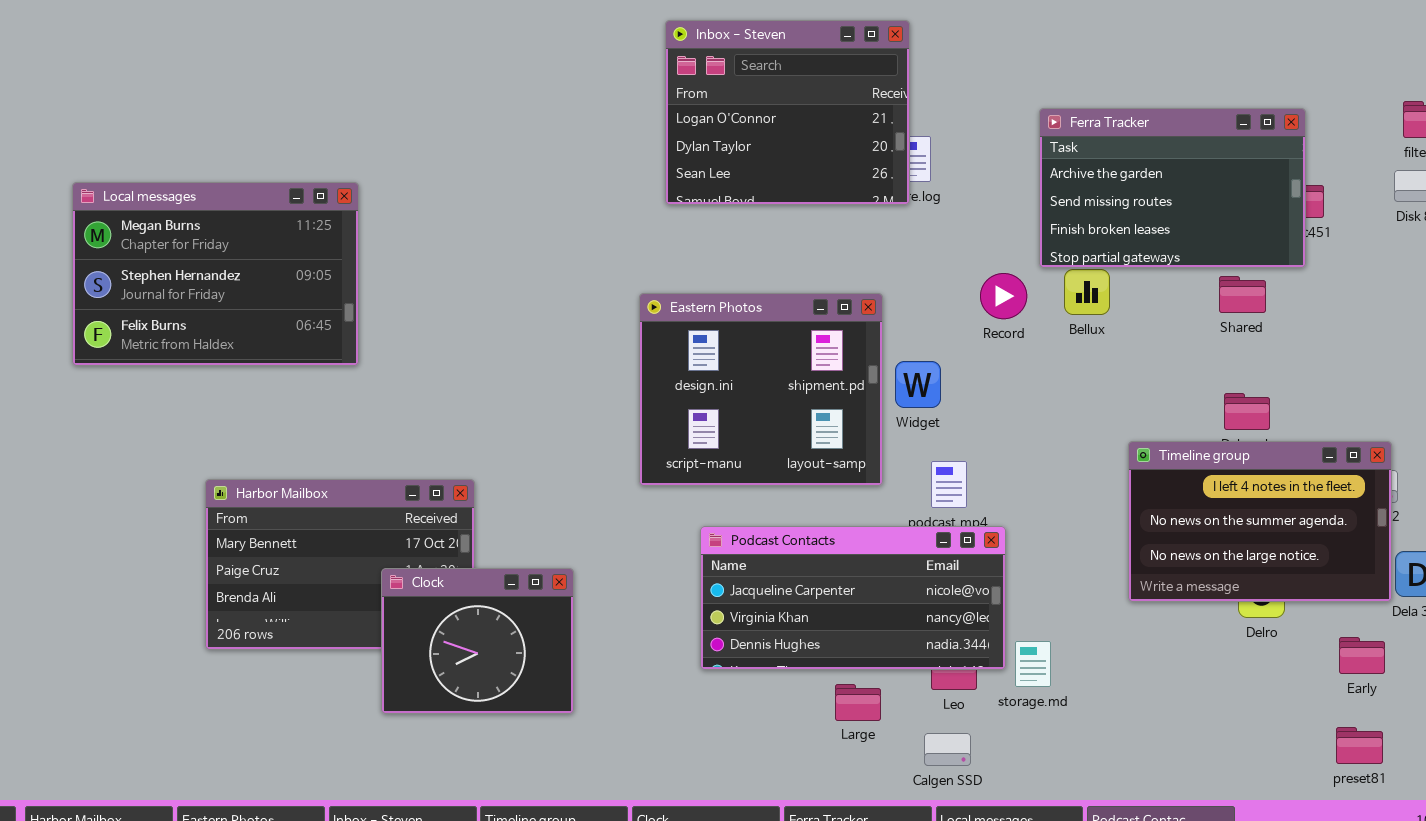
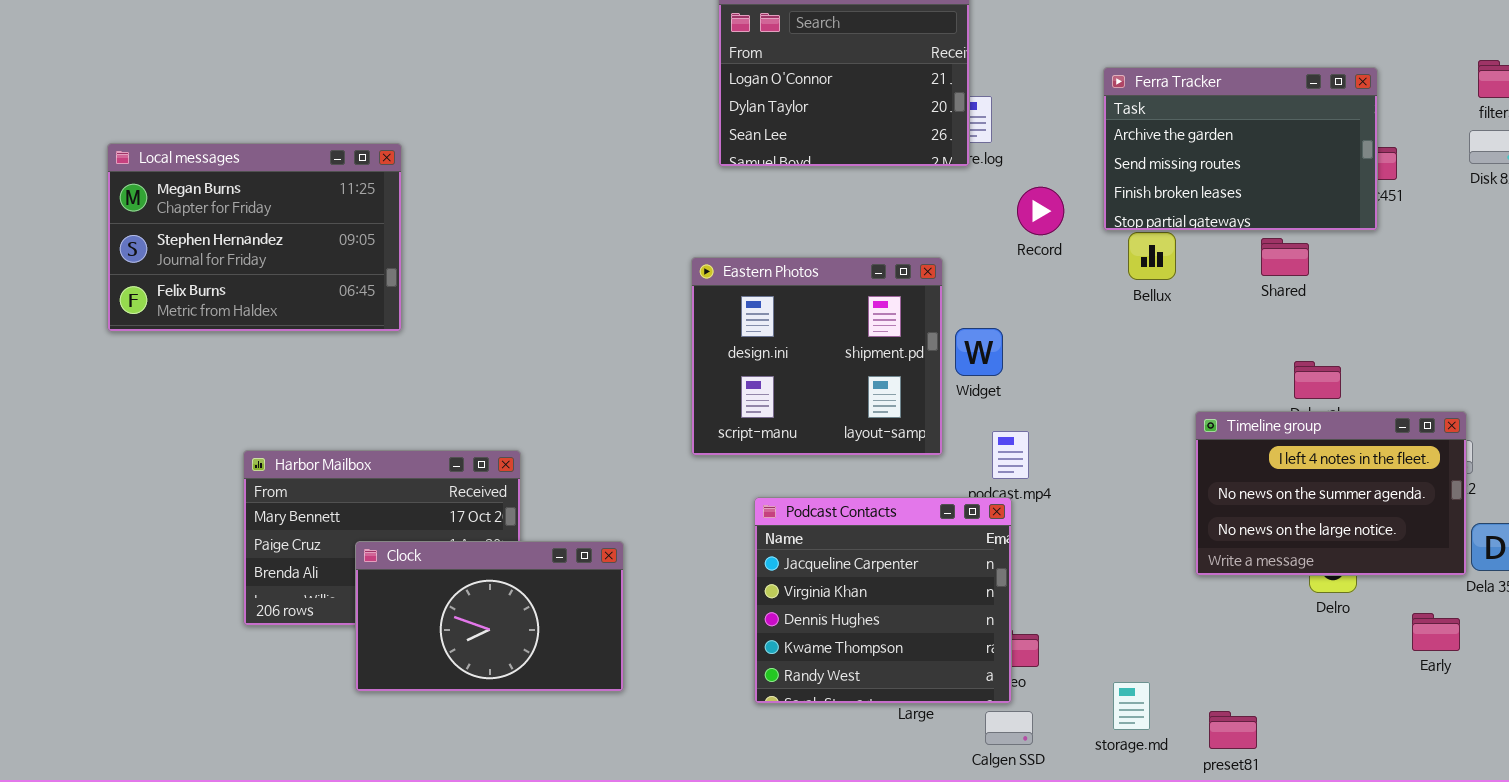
Record: [980,273,1027,319] -> [1017,187,1064,235], moved
Shared: [1219,276,1266,313] -> [1261,238,1309,276], moved
Podcast Contacts: [700,526,1006,670] -> [754,497,1012,704], resized
Clock: [381,568,574,714] -> [355,541,624,692], resized
storage.md: [1015,641,1051,687] -> [1113,682,1150,730], moved
preset81: [1336,727,1383,764] -> [1209,711,1257,749], moved

